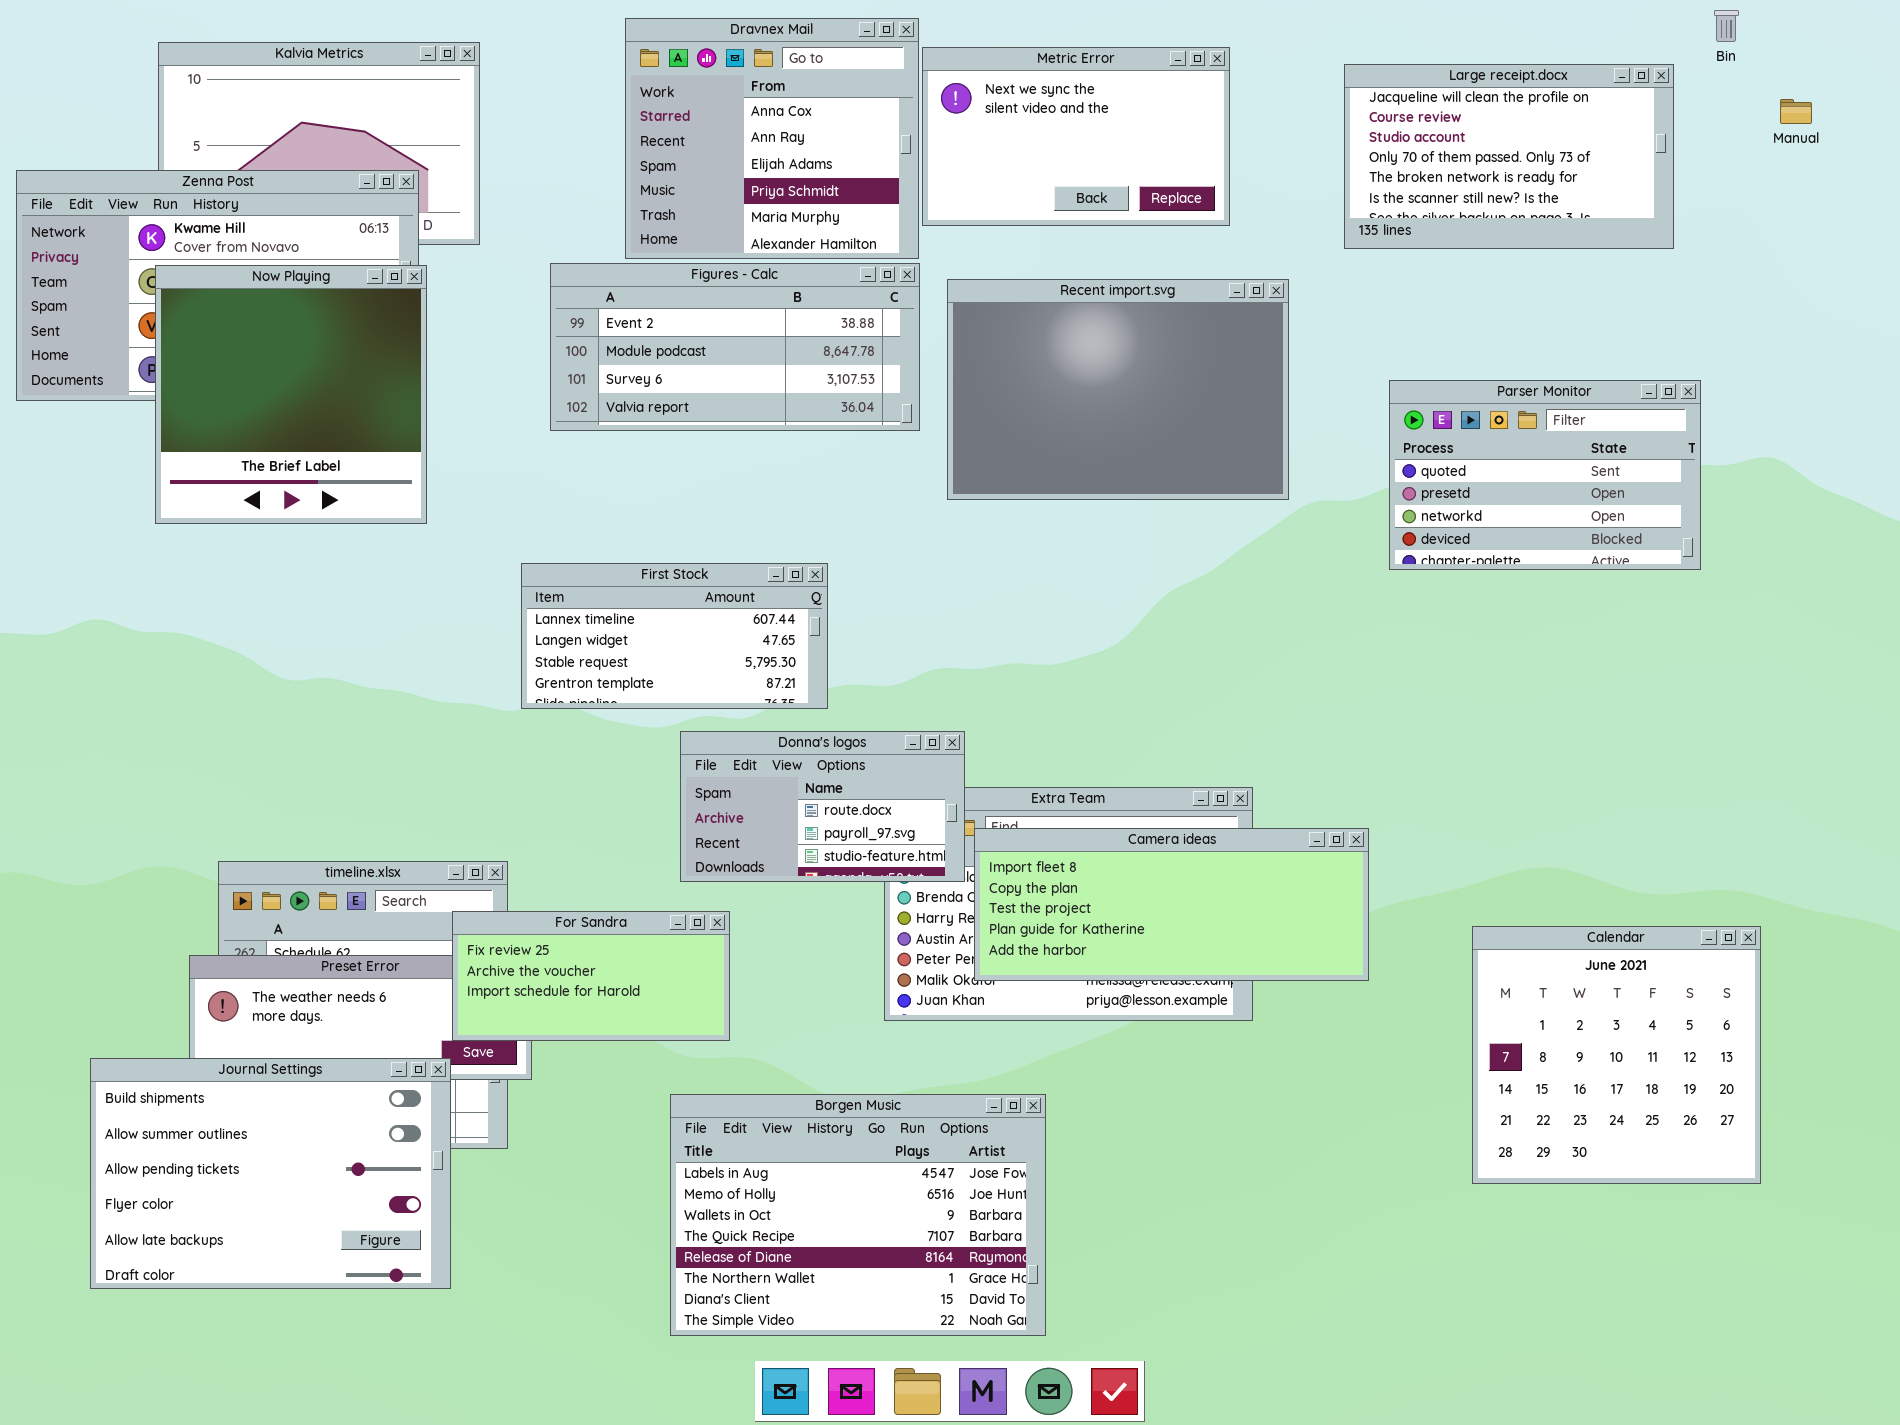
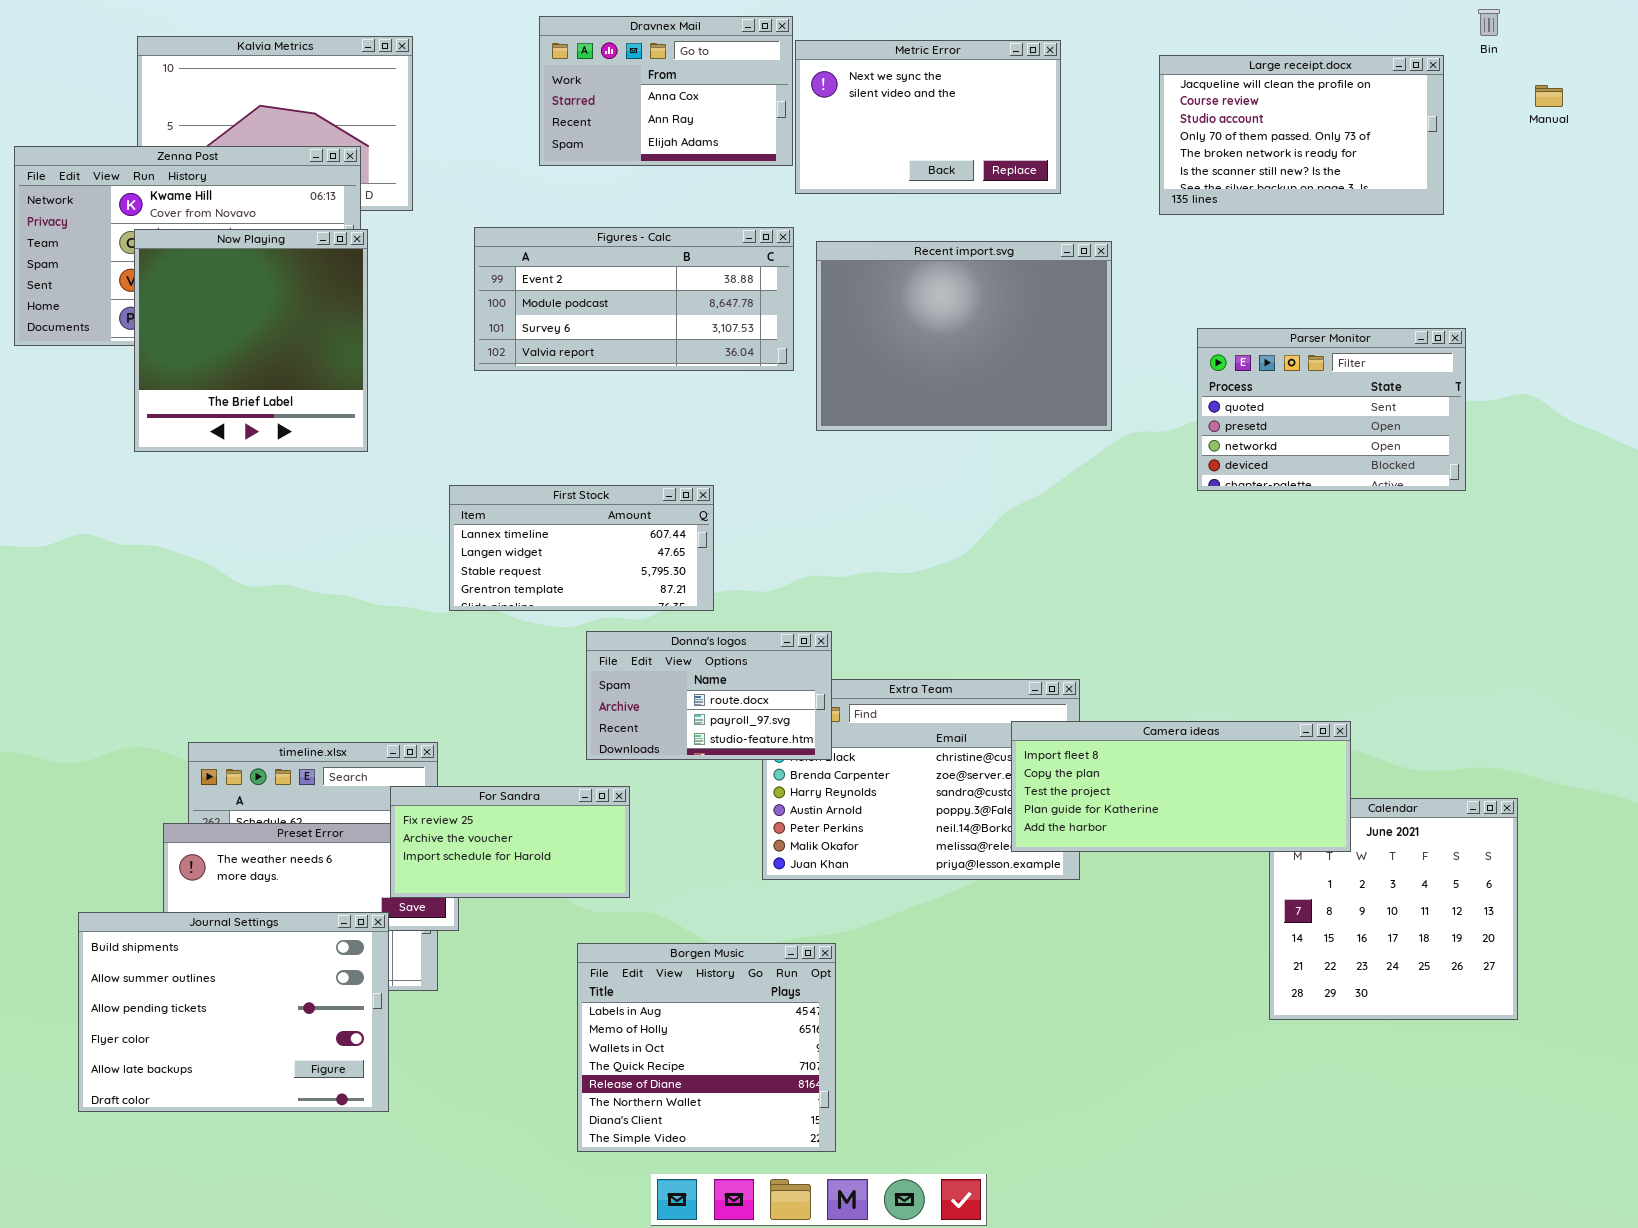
Dravnex Mail: [625,18,919,259] -> [539,16,793,166], resized
Camera ideas: [974,828,1369,981] -> [1011,721,1351,852], moved
Borgen Music: [670,1094,1046,1336] -> [577,943,836,1152], resized

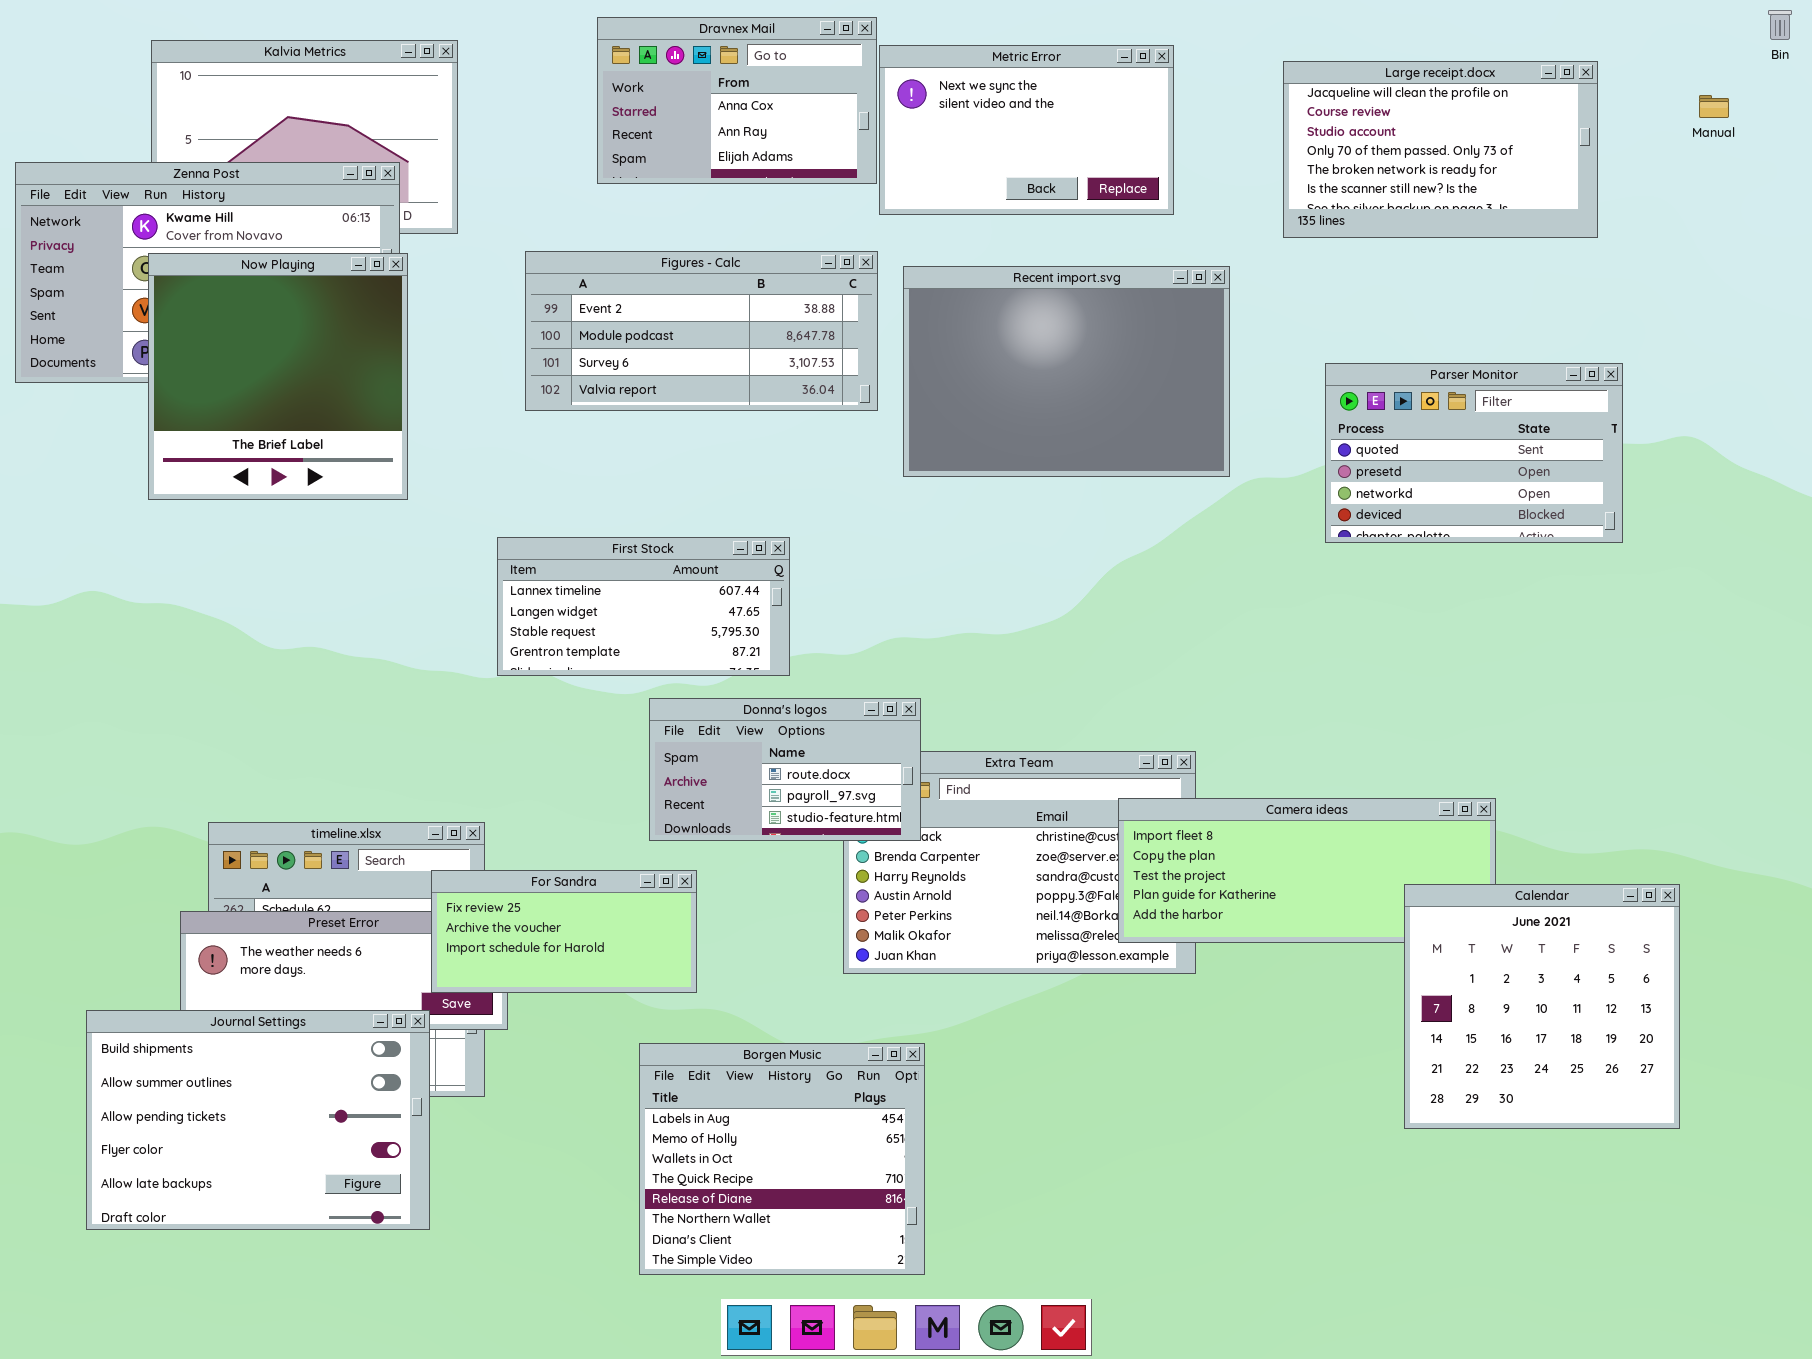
Bin: [1478,9,1500,36] -> [1768,10,1792,40], moved
Calendar: [1269,798,1518,1020] -> [1404,884,1680,1129], raised

